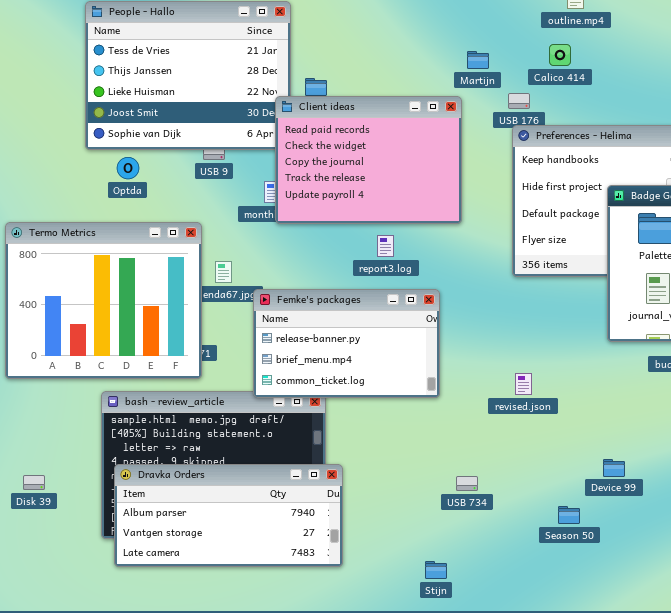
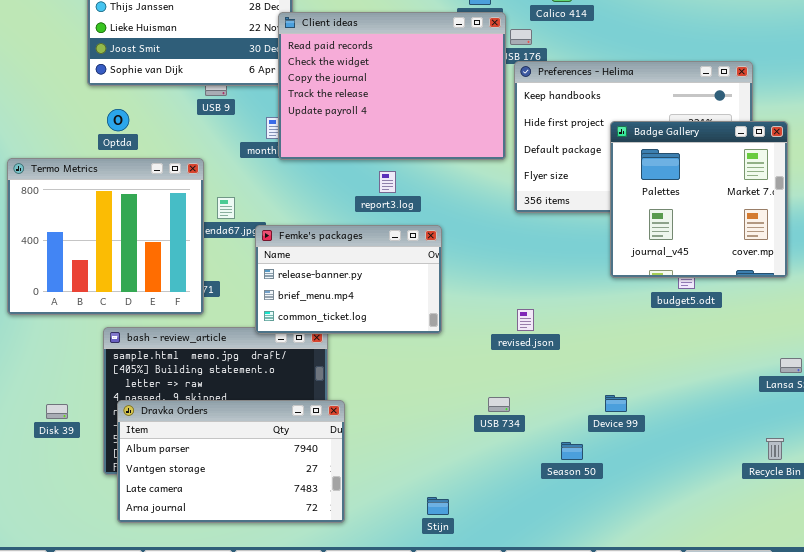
Client ideas: [275,96,462,224] -> [278,12,506,160], resized
Optda: [117,157,139,179] -> [107,109,129,131], moved
Dravka Orders: [114,464,343,567] -> [117,400,345,523], resized
Disk 39: [23,475,45,490] -> [46,404,68,419], moved
USB 734: [456,476,478,491] -> [488,397,510,412], moved

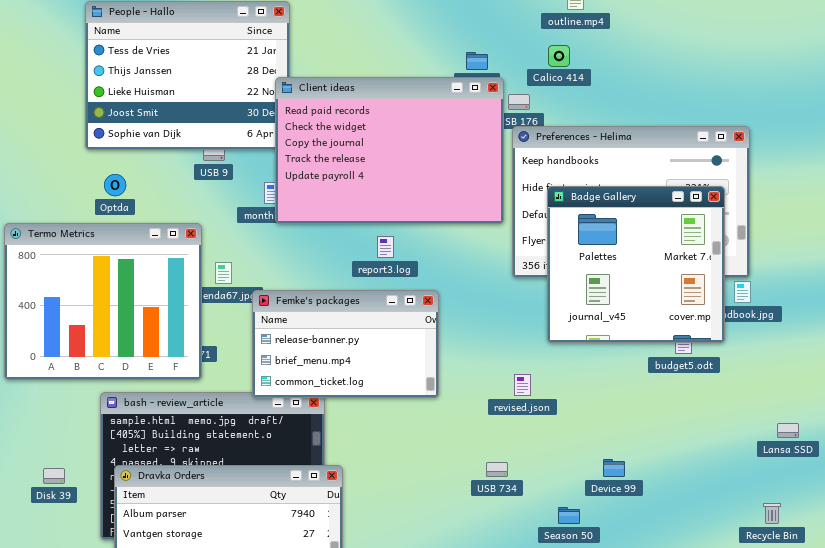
Badge Gallery: [610,121,788,278] -> [547,186,725,343], moved

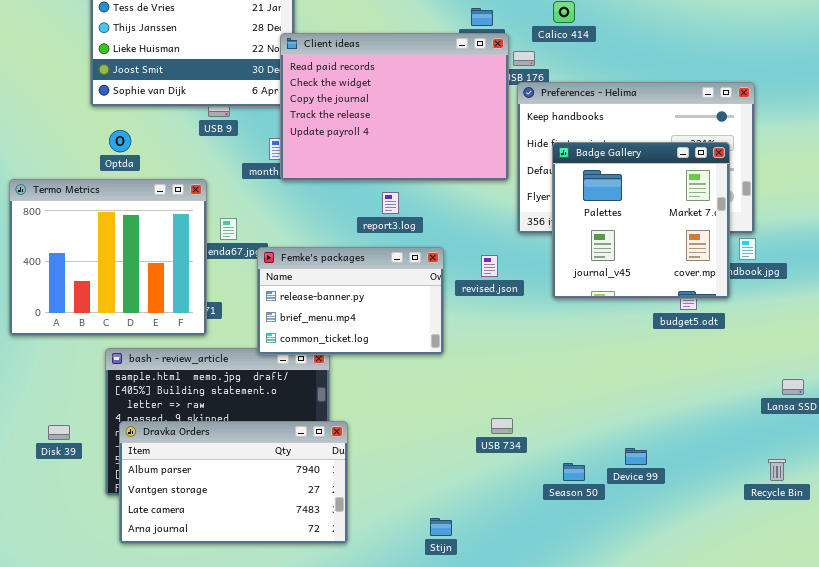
revised.json: [514,374,531,396] -> [481,255,498,277], moved
Device 99: [603,459,625,477] -> [625,448,647,465], moved

